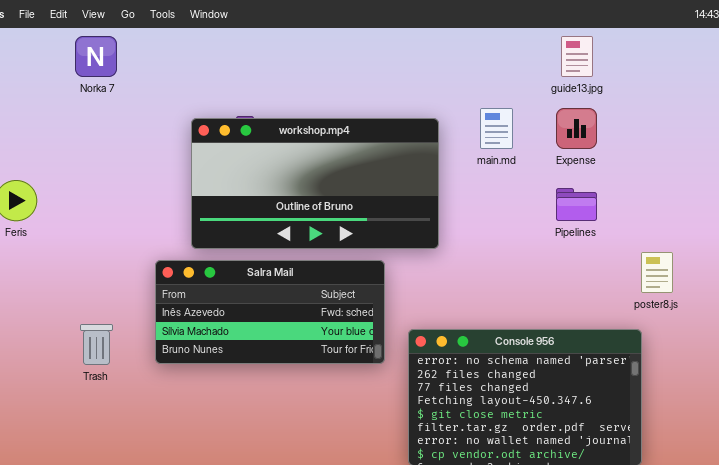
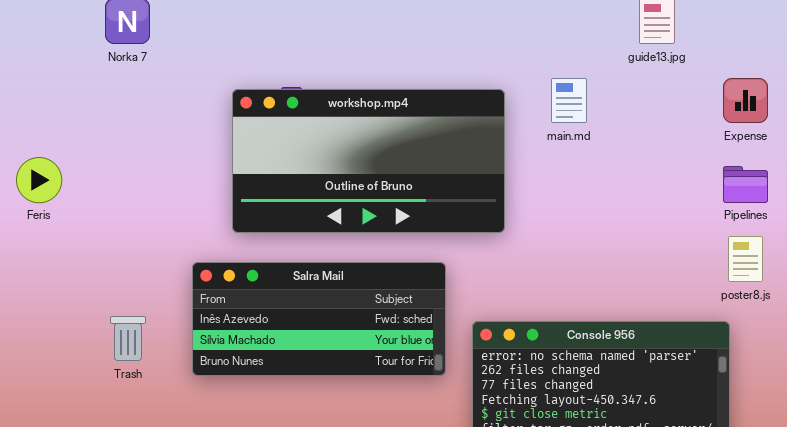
Expense: [556,108,597,149] -> [723,78,768,123], moved
Pipelines: [556,188,597,221] -> [723,166,768,203], moved
Salra Mail: [155,260,385,364] -> [192,262,446,376], moved

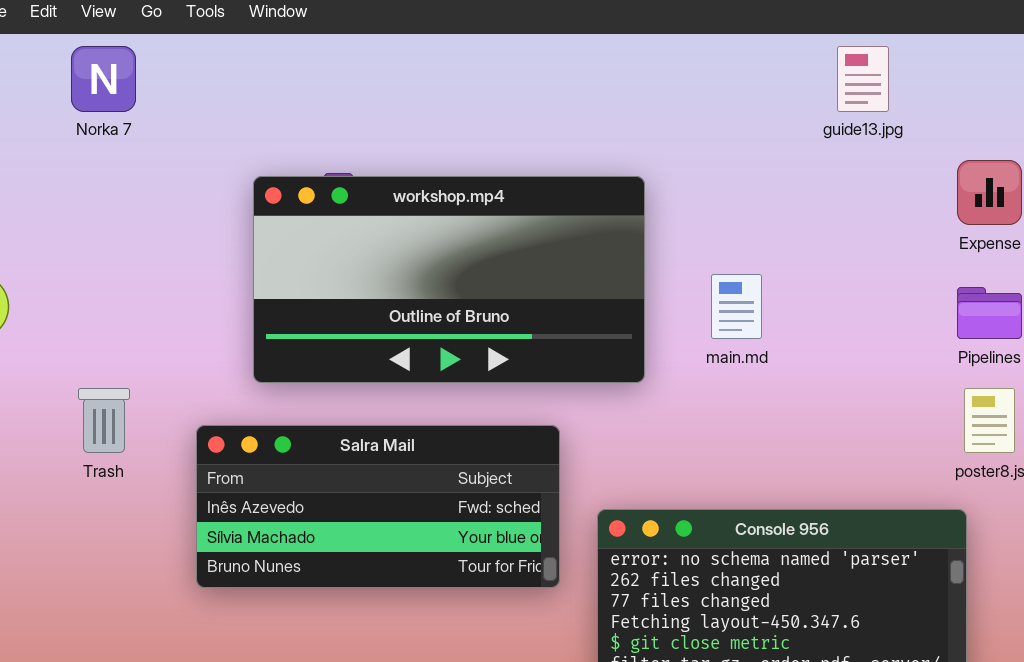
main.md: [551,78,587,123] -> [711,274,762,339], moved
Trash: [110,316,146,361] -> [78,388,130,453], moved

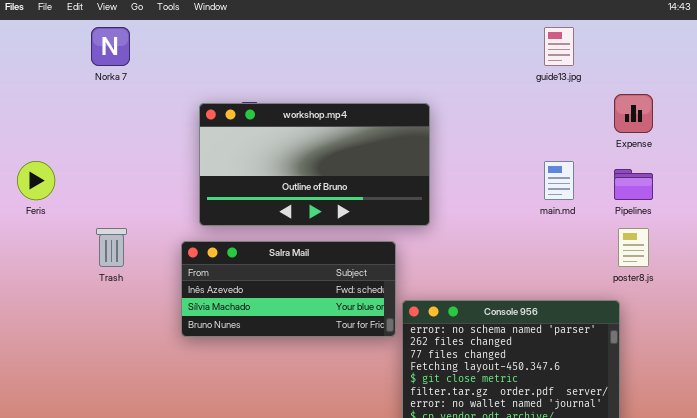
main.md: [711,274,762,339] -> [544,161,574,200], moved
Salra Mail: [196,425,560,588] -> [181,241,396,337], moved

